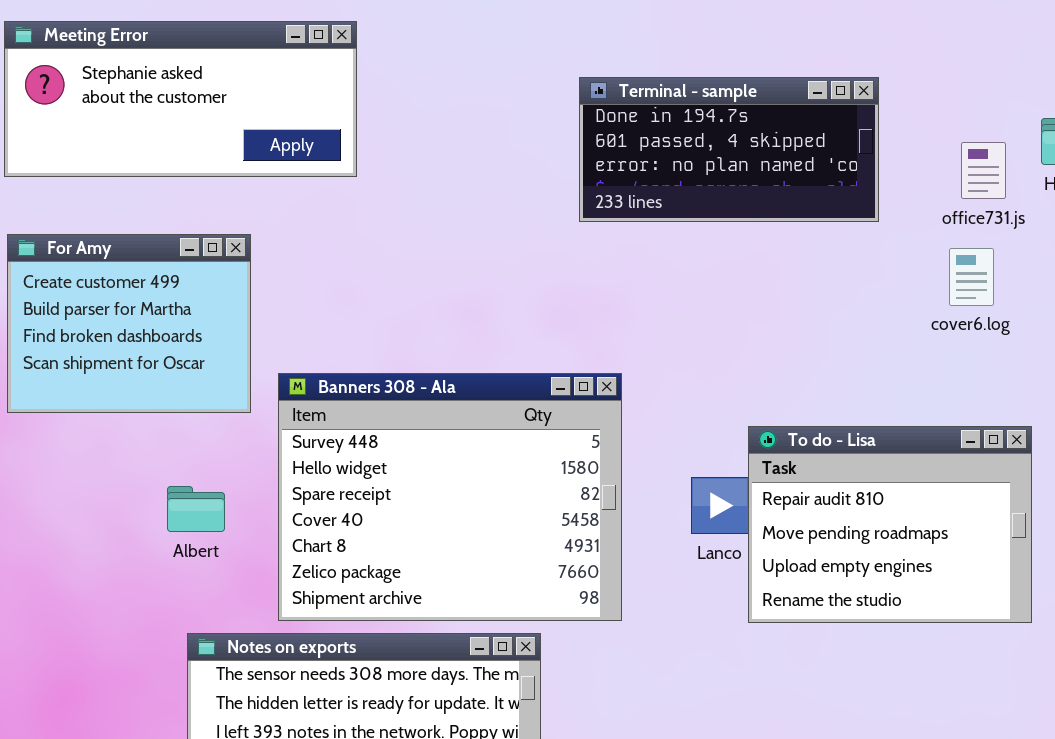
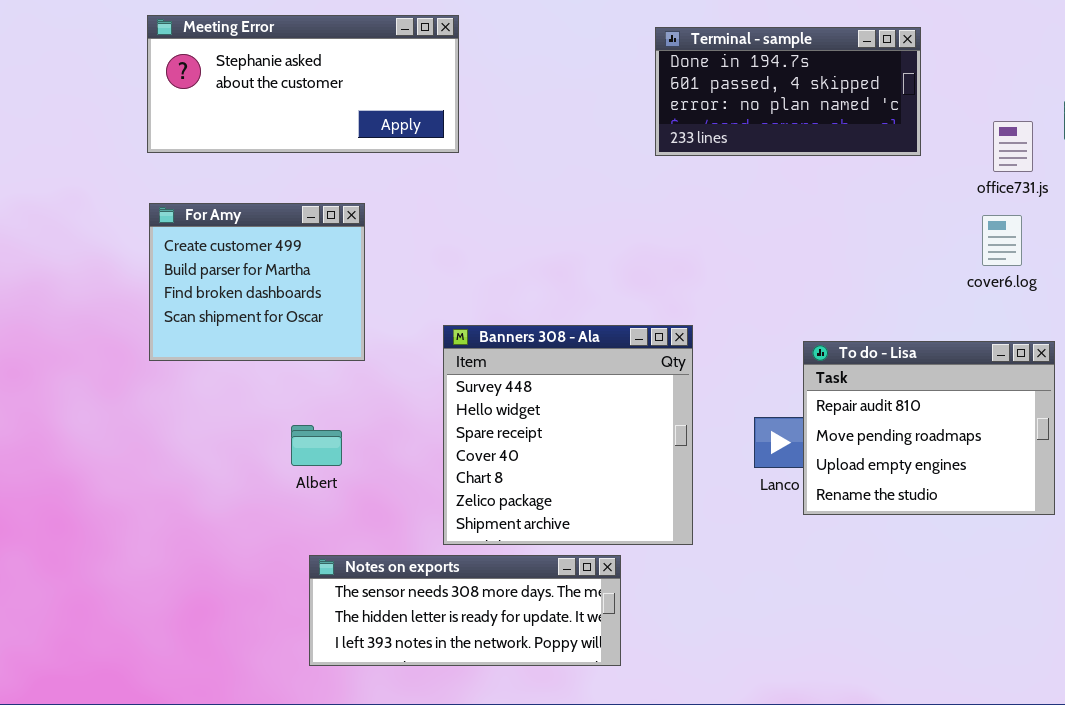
Terminal - sample: [579,77,879,222] -> [655,27,921,156], moved
Banners 308 - Ala: [278,373,622,621] -> [443,325,693,545], resized
To do - Lisa: [748,426,1032,623] -> [803,341,1055,515], moved

